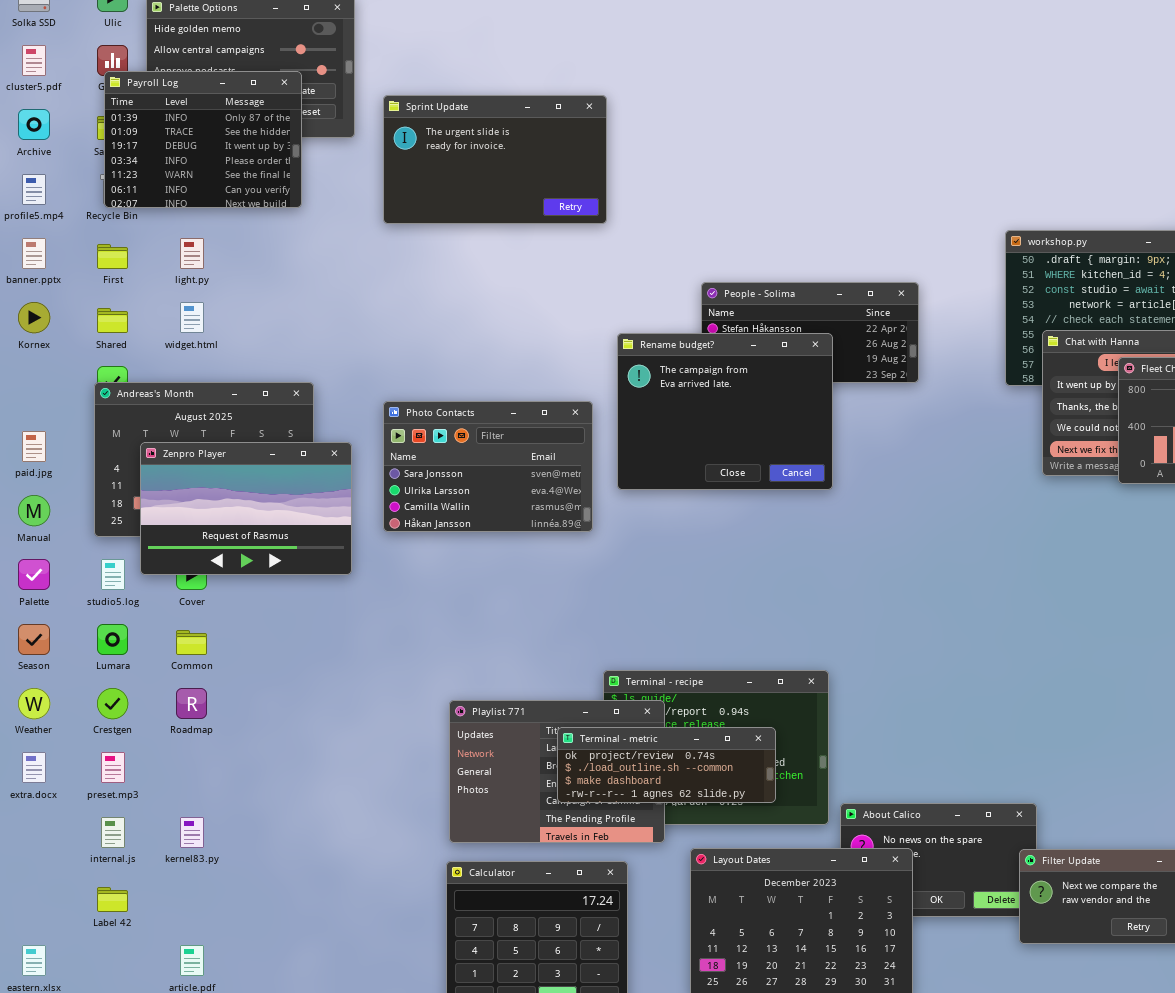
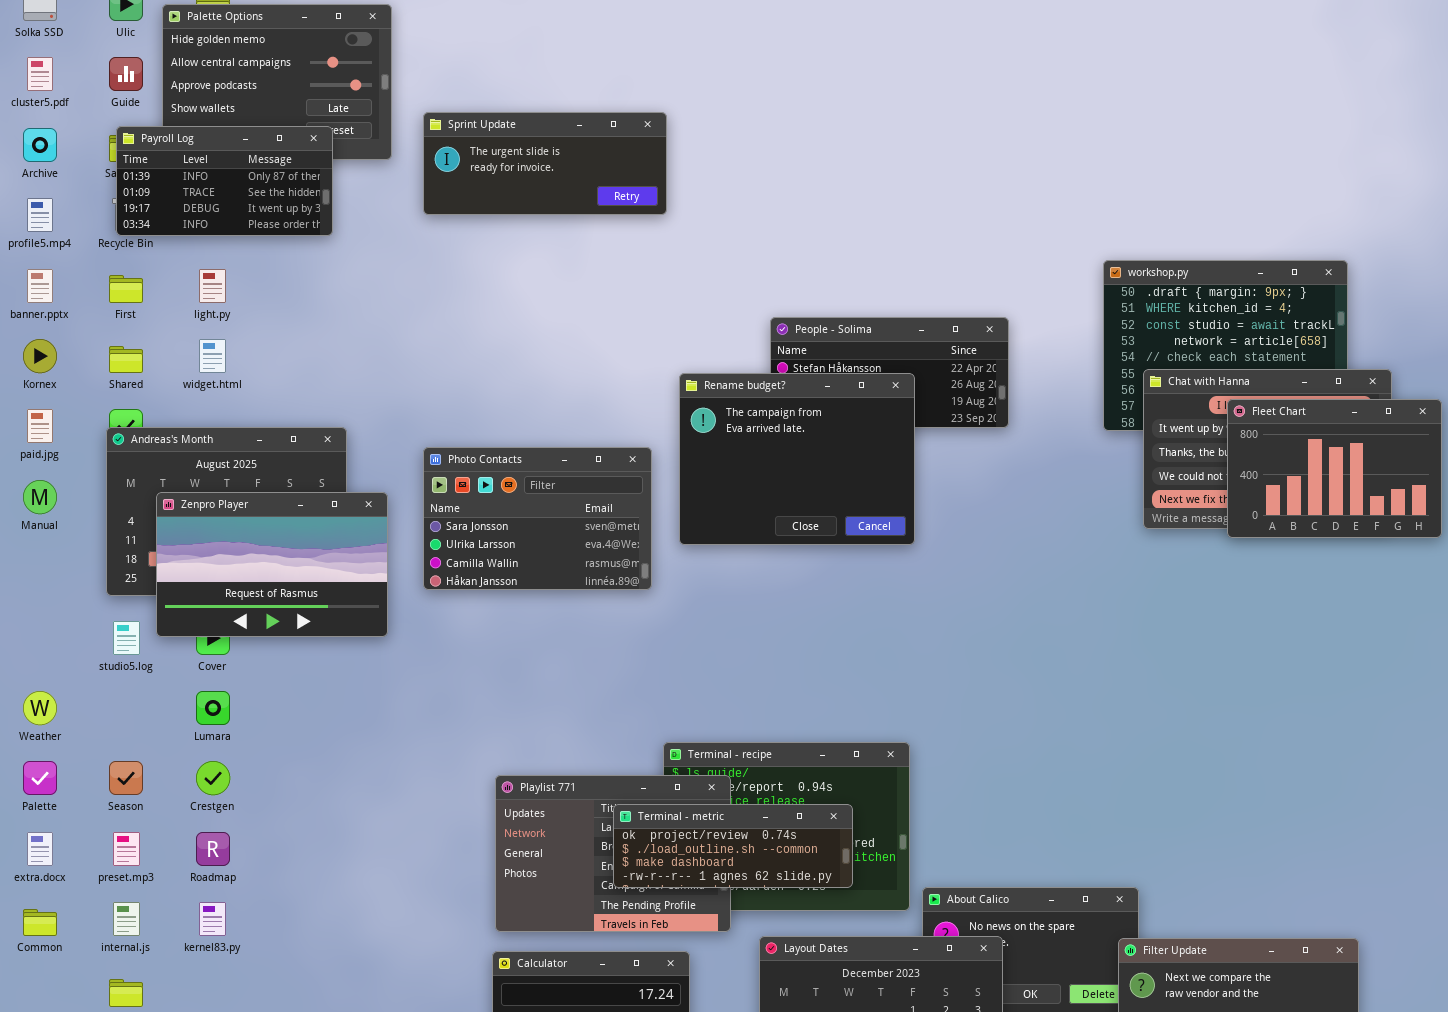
Payroll Log: [104,71,302,208] -> [116,126,333,236], resized
Sprint Update: [383,95,607,224] -> [423,112,667,215], resized
paid.jpg: [22,431,46,462] -> [27,409,53,443], moved
Manual: [18,495,50,526] -> [23,480,57,514], moved
Palette: [18,559,50,590] -> [23,761,57,795], moved
Season: [18,624,50,655] -> [109,761,143,795], moved
Lumara: [97,624,128,655] -> [196,691,230,725], moved
Common: [176,630,207,655] -> [23,909,57,936], moved
Weather: [18,688,50,719] -> [23,691,57,725], moved
Crestgen: [97,688,128,719] -> [196,761,230,795], moved
Roadmap: [176,688,207,719] -> [196,832,230,866], moved

